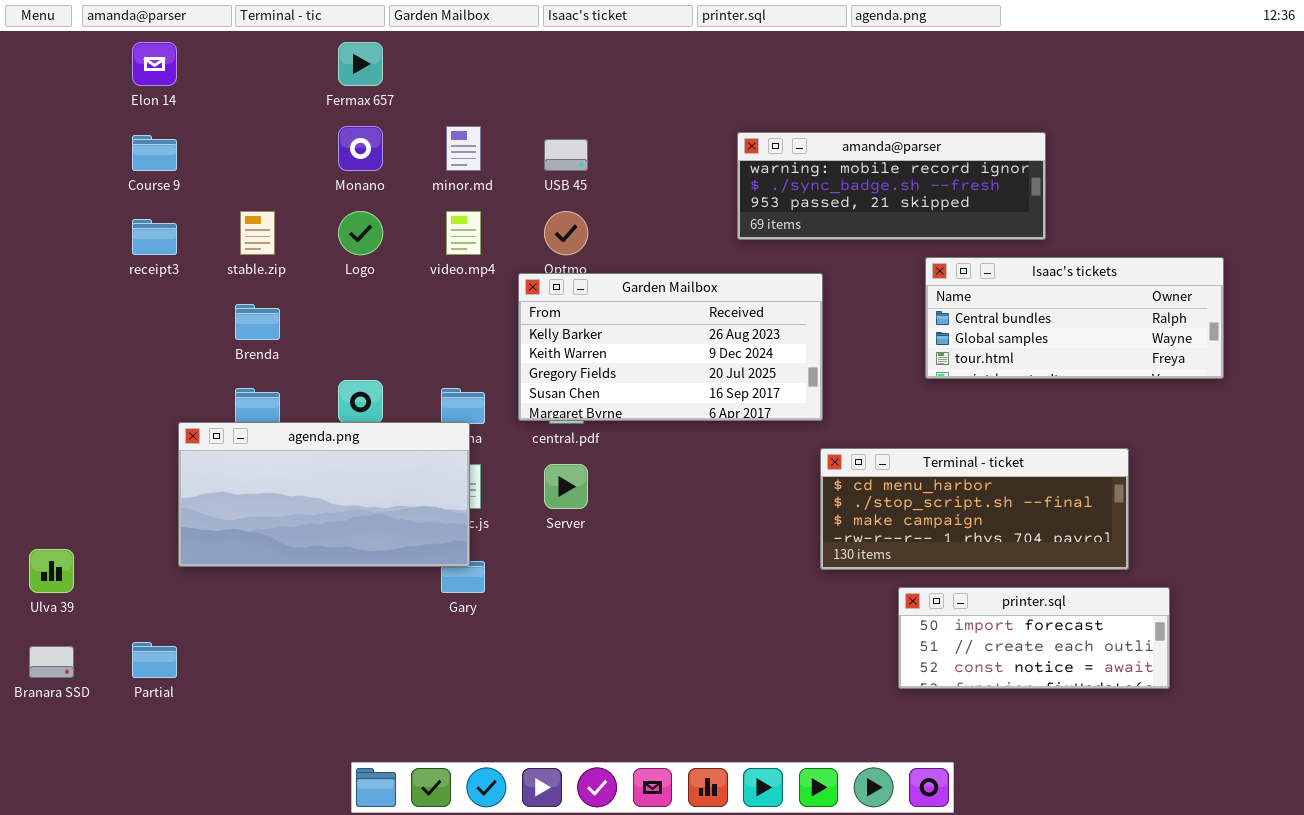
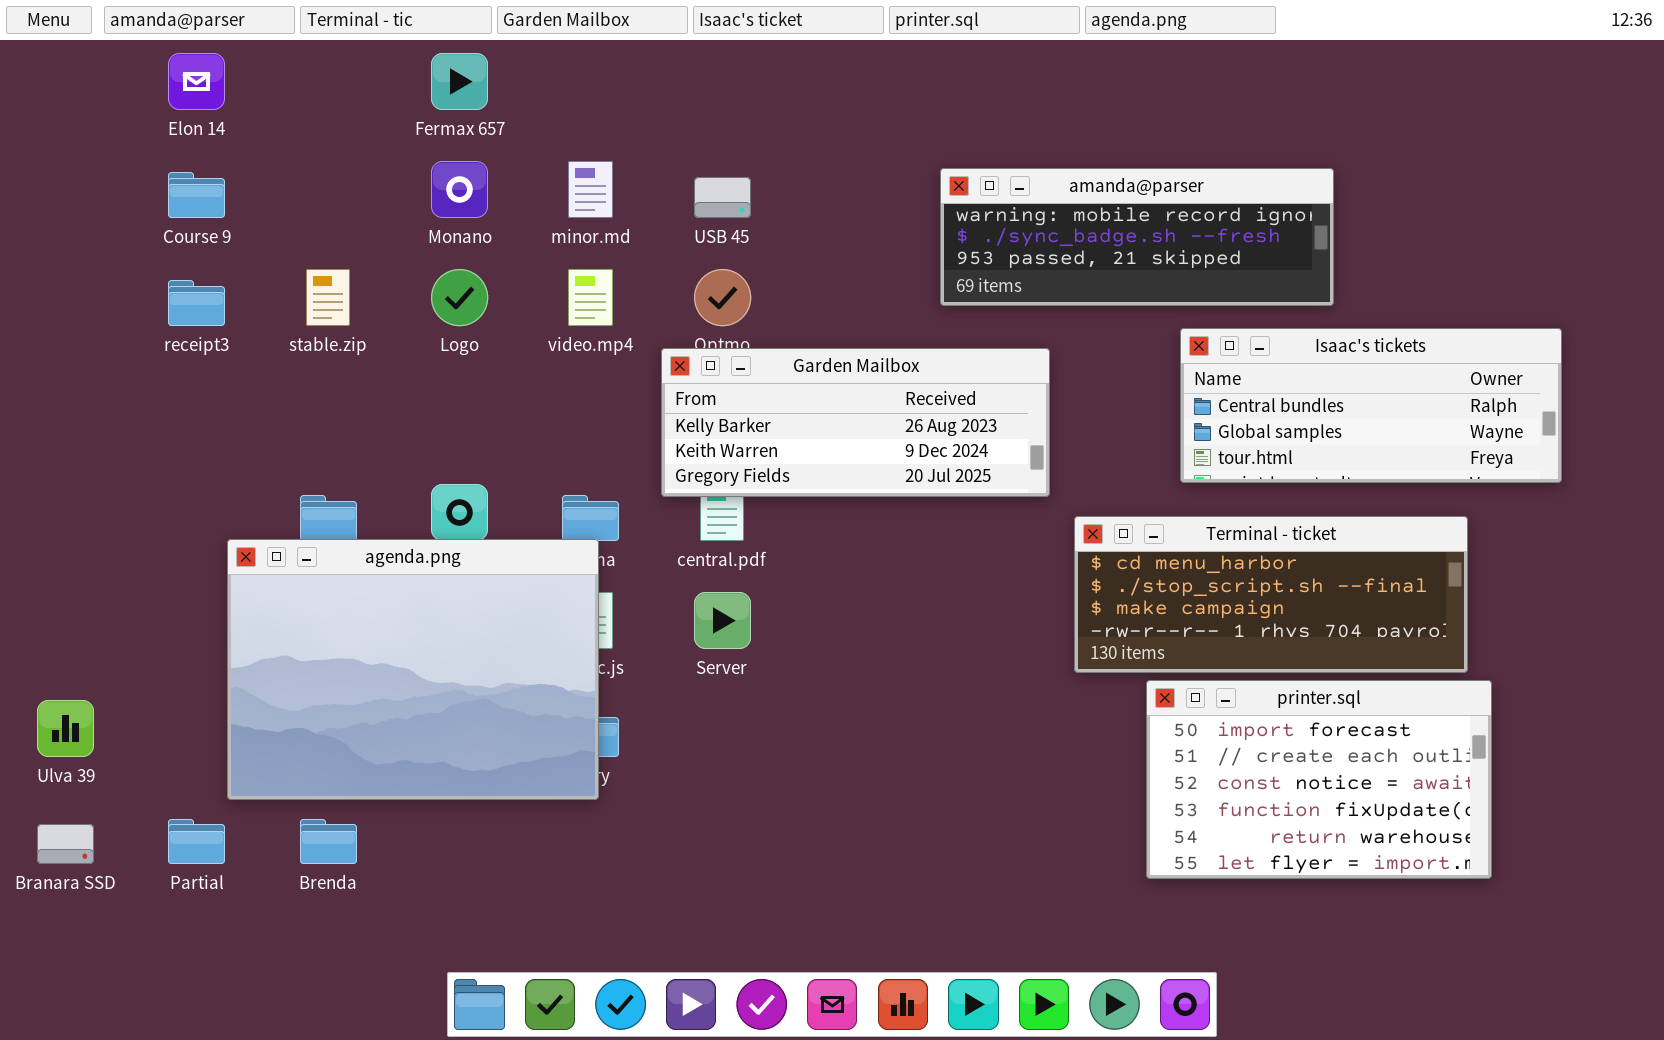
Garden Mailbox: [518,273,823,421] -> [661,348,1050,497], resized
Brenda: [235,304,280,340] -> [300,819,357,864], moved
agenda.png: [178,422,470,567] -> [227,539,599,800], resized
Terminal - ticket: [820,448,1129,570] -> [1074,516,1468,673], moved
printer.sql: [898,587,1170,689] -> [1146,680,1492,879], resized

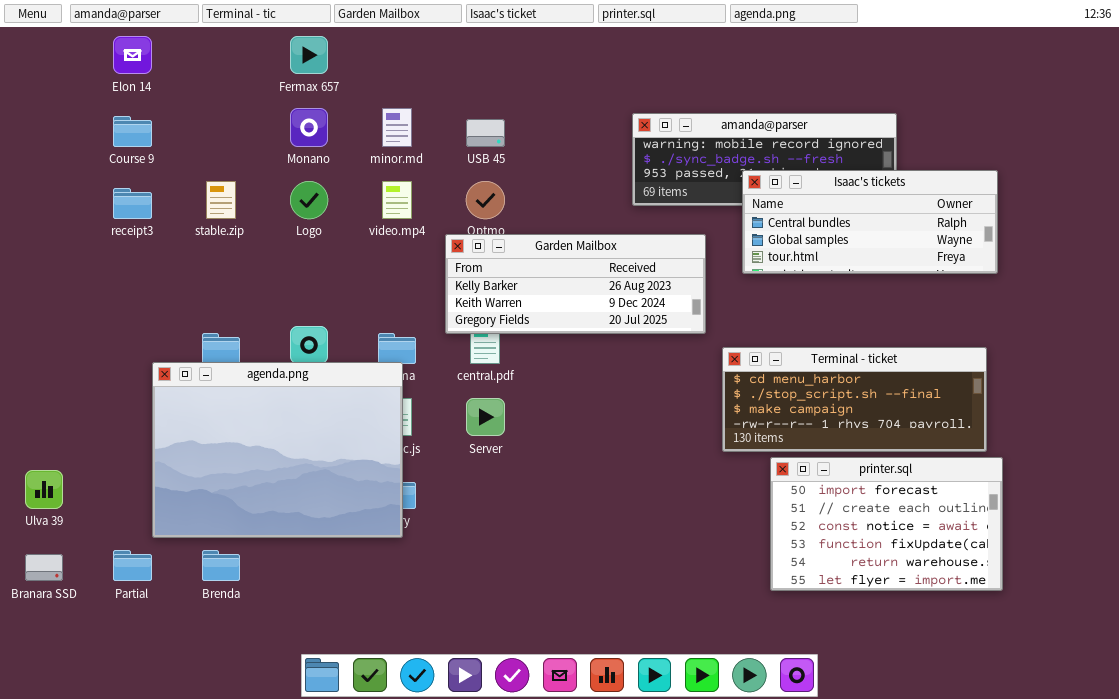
Isaac's tickets: [1180,328,1562,483] -> [742,170,998,274], moved

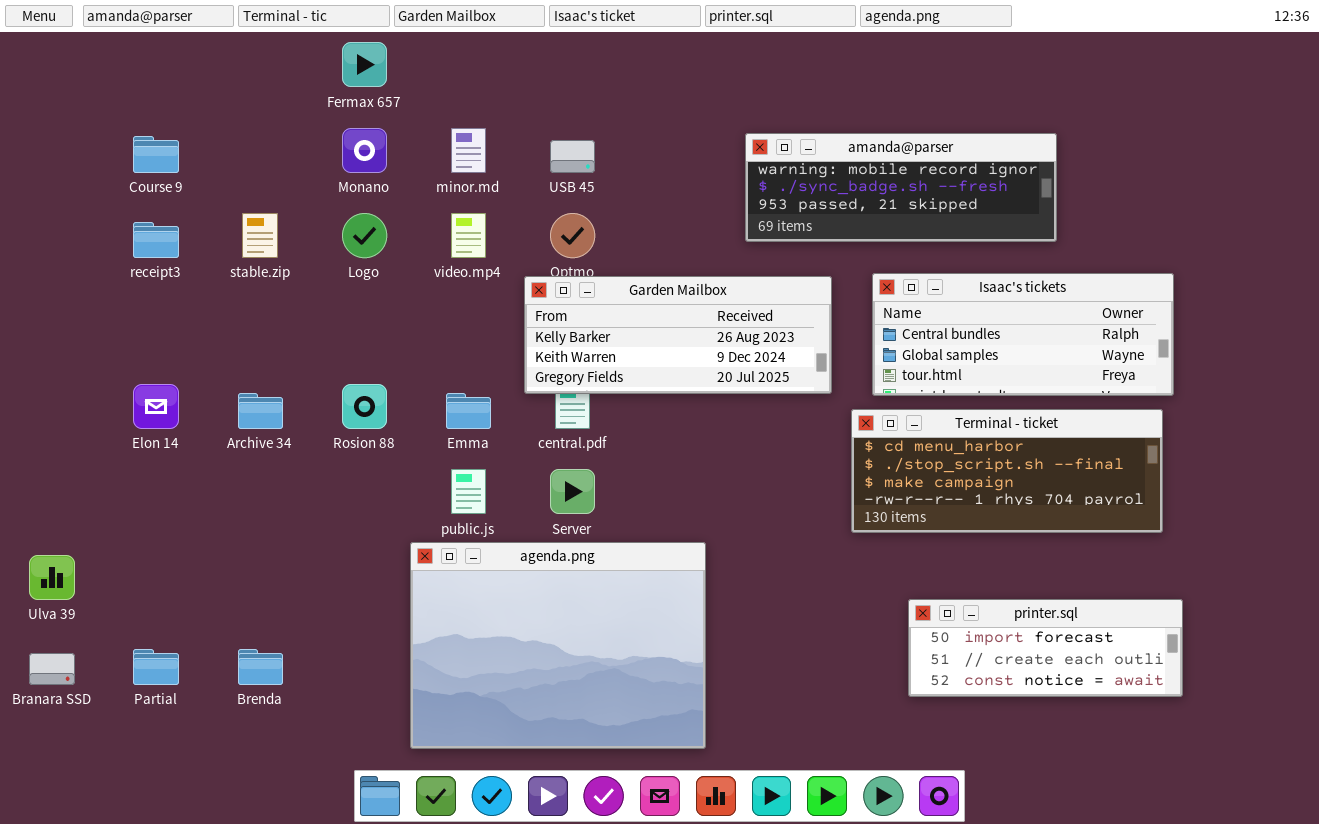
Elon 14: [113,36,152,74] -> [133,384,179,429], moved
Isaac's tickets: [742,170,998,274] -> [872,273,1174,396], moved
agenda.png: [152,362,403,538] -> [410,542,706,749], moved
printer.sql: [770,457,1003,591] -> [908,599,1183,697], resized

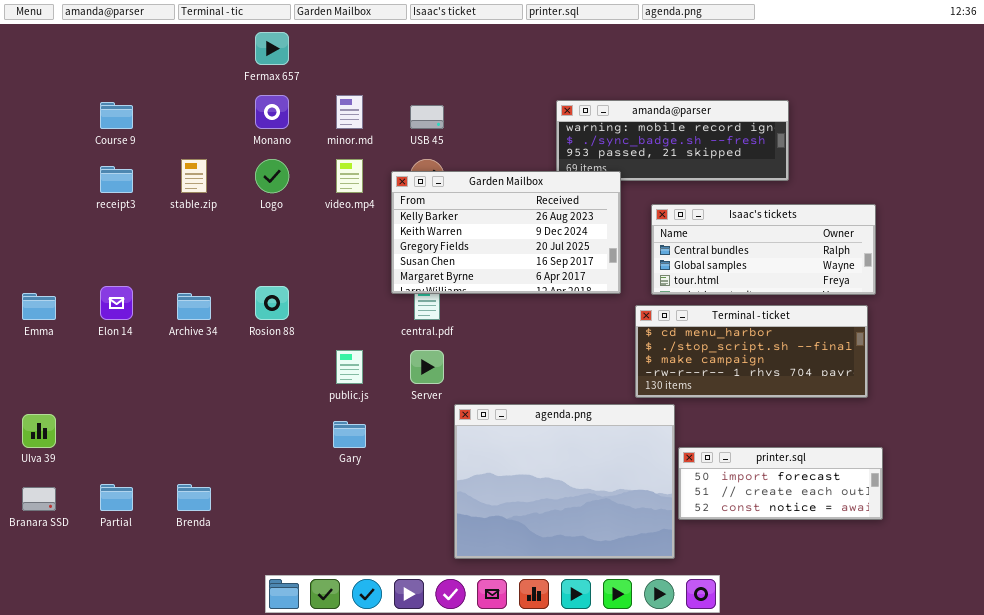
Garden Mailbox: [524,276,832,394] -> [391,171,621,294], resized
Emma: [446,393,491,429] -> [22,293,56,320], moved
agenda.png: [410,542,706,749] -> [454,404,675,559], moved

